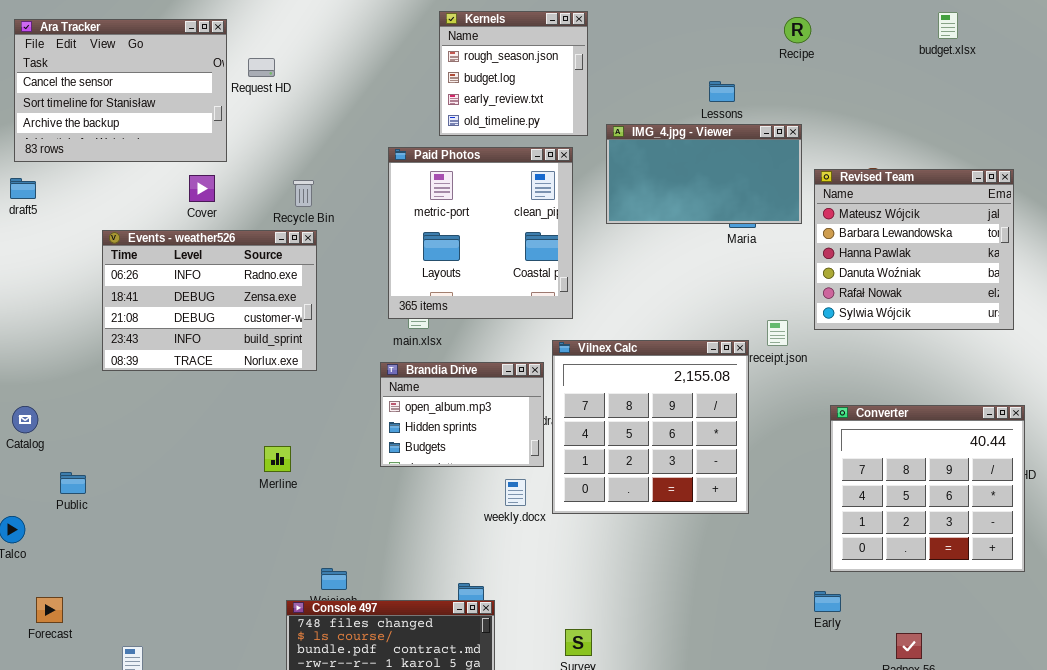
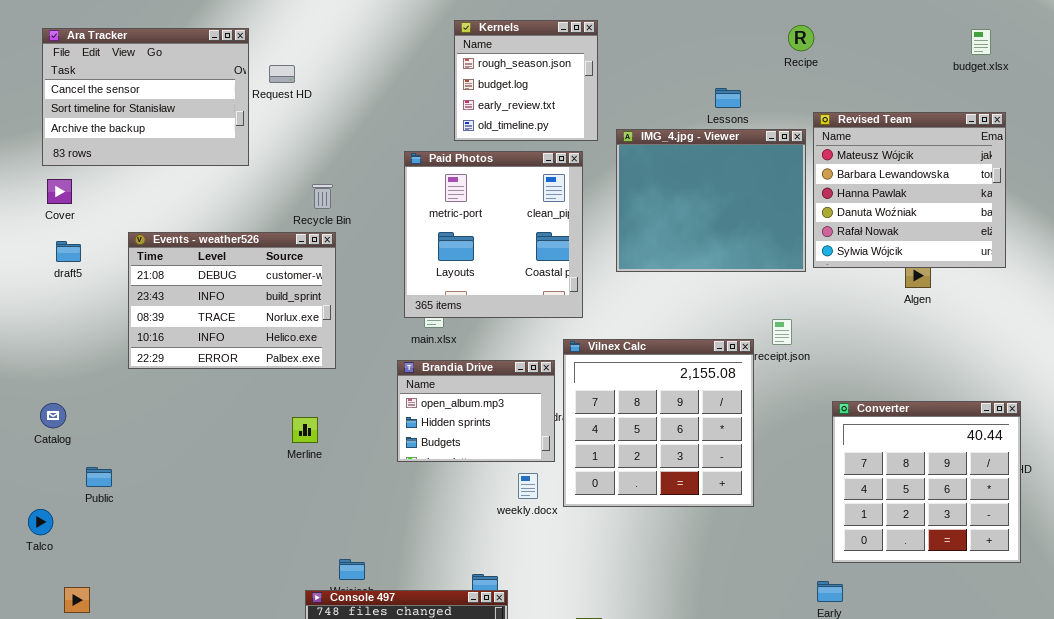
budget.xlsx: [938,12,958,39] -> [971,29,991,55], moved
IMG_4.jpg - Viewer: [606,124,802,224] -> [616,129,806,272], resized
Revised Team: [814,169,1014,330] -> [813,112,1006,268], moved
Cover: [189,175,215,202] -> [47,179,72,204], moved
draft5: [10,178,36,199] -> [56,241,81,262], moved
Events - weather526: [102,230,317,371] -> [128,232,336,369], scrolled down 2 rows
Merline: [264,446,291,472] -> [292,417,318,443], moved

